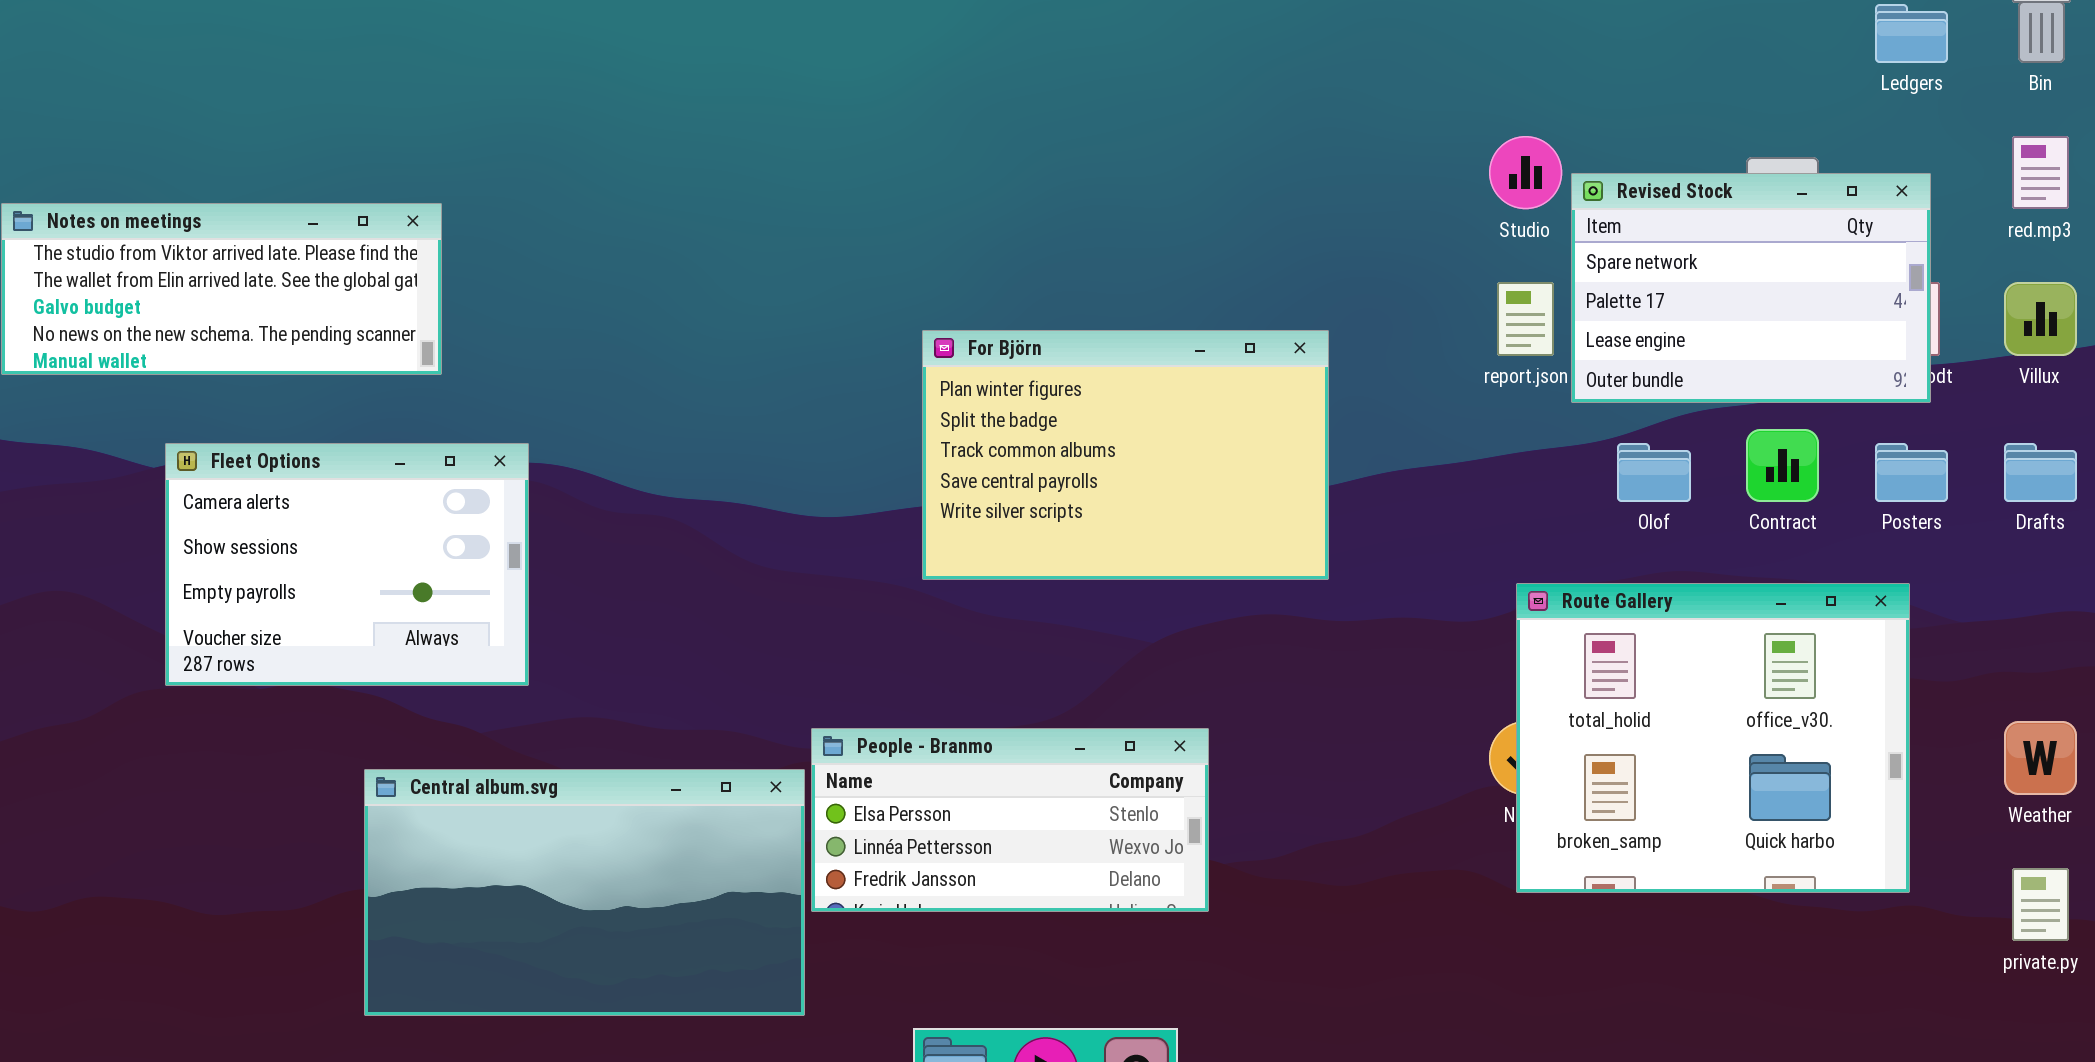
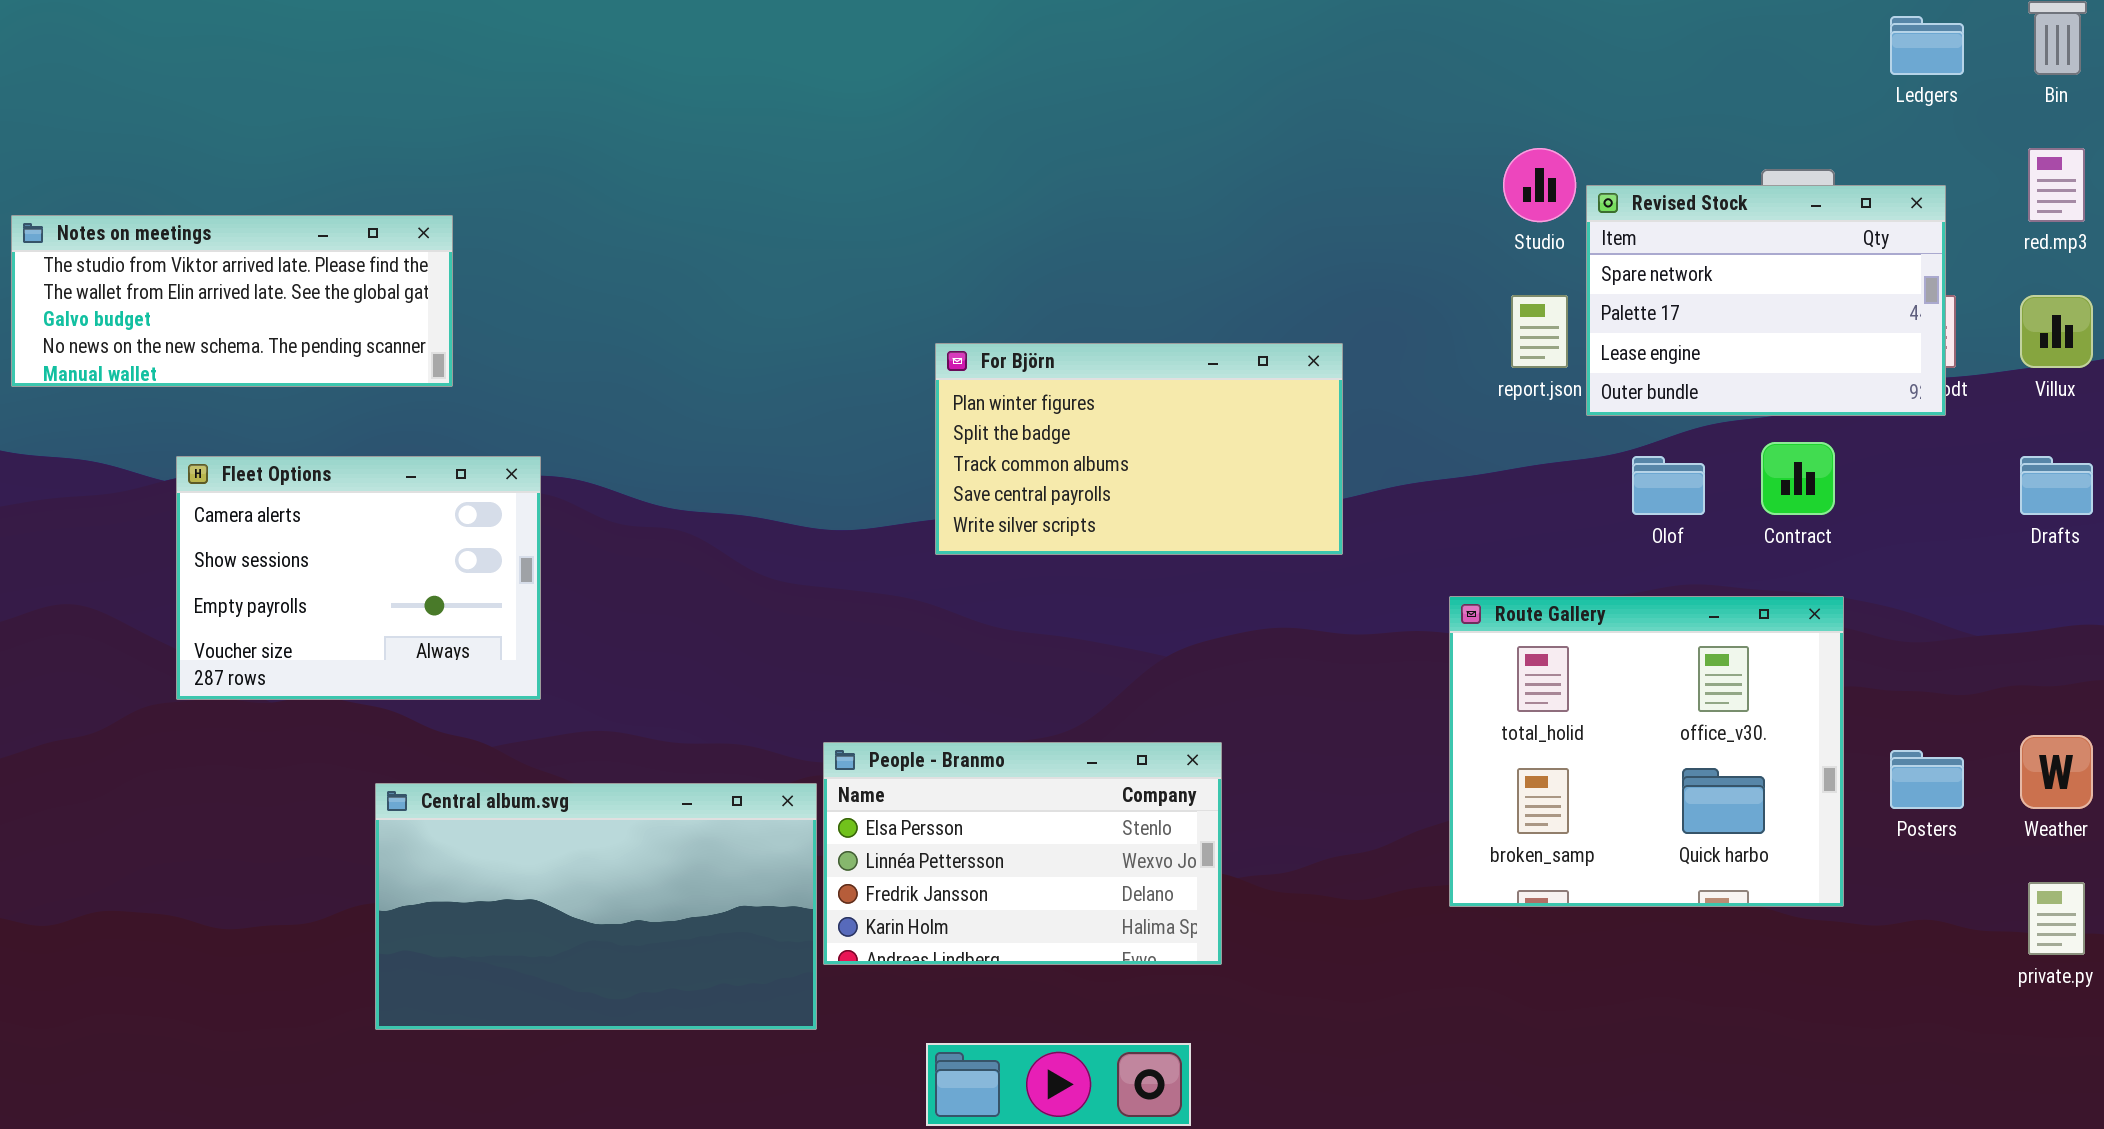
For Björn: [922,330,1329,580] -> [935,343,1343,555], resized
Posters: [1875,443,1948,502] -> [1890,750,1964,809], moved
Route Gallery: [1516,583,1910,893] -> [1449,596,1844,907], moved
People - Branmo: [811,728,1209,912] -> [823,742,1222,965], resized

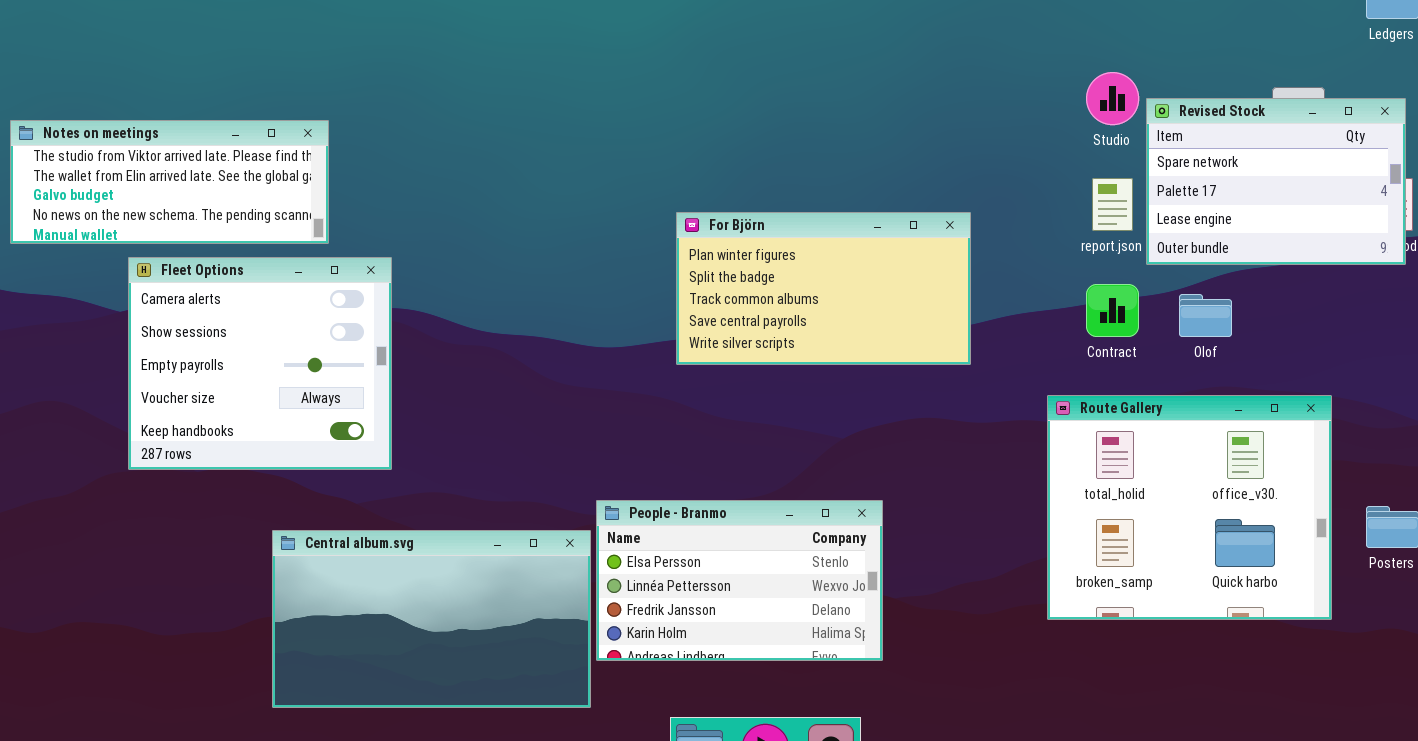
Contract: [1761,442,1835,515] -> [1086,284,1139,337], moved
Fleet Options: [176,456,541,700] -> [128,257,392,470], resized

